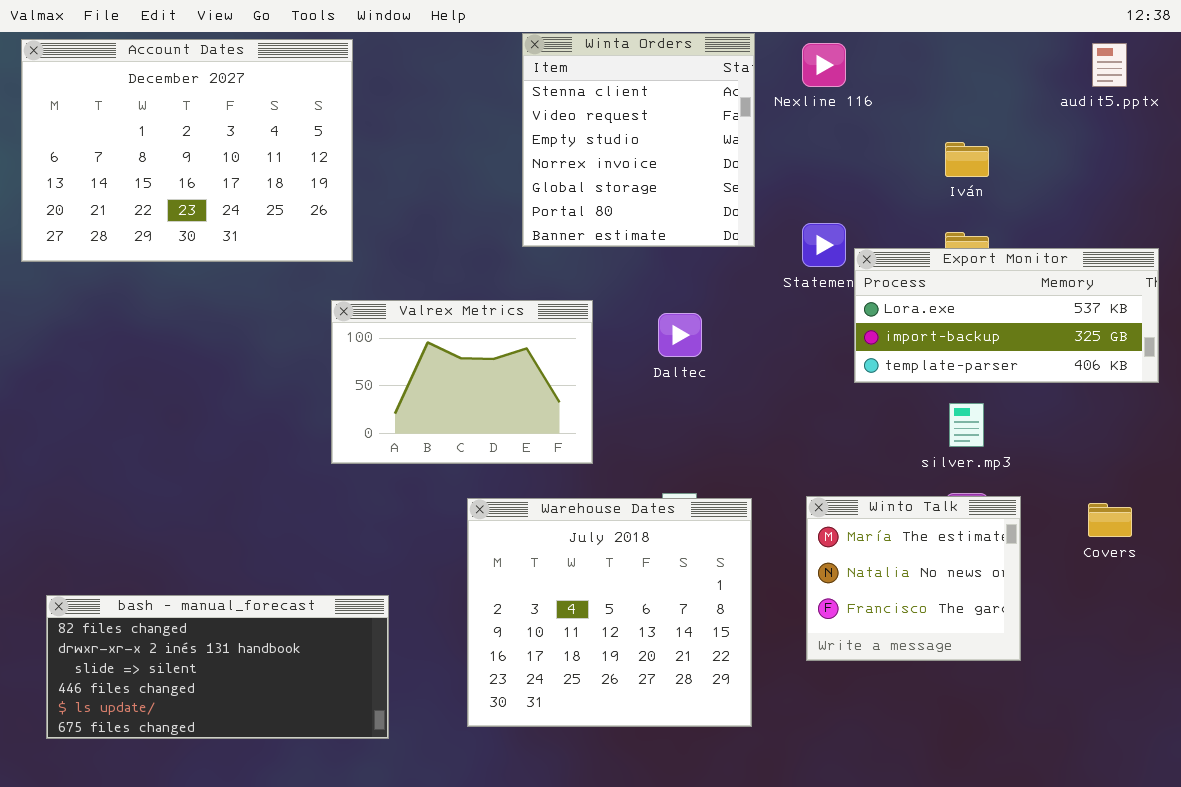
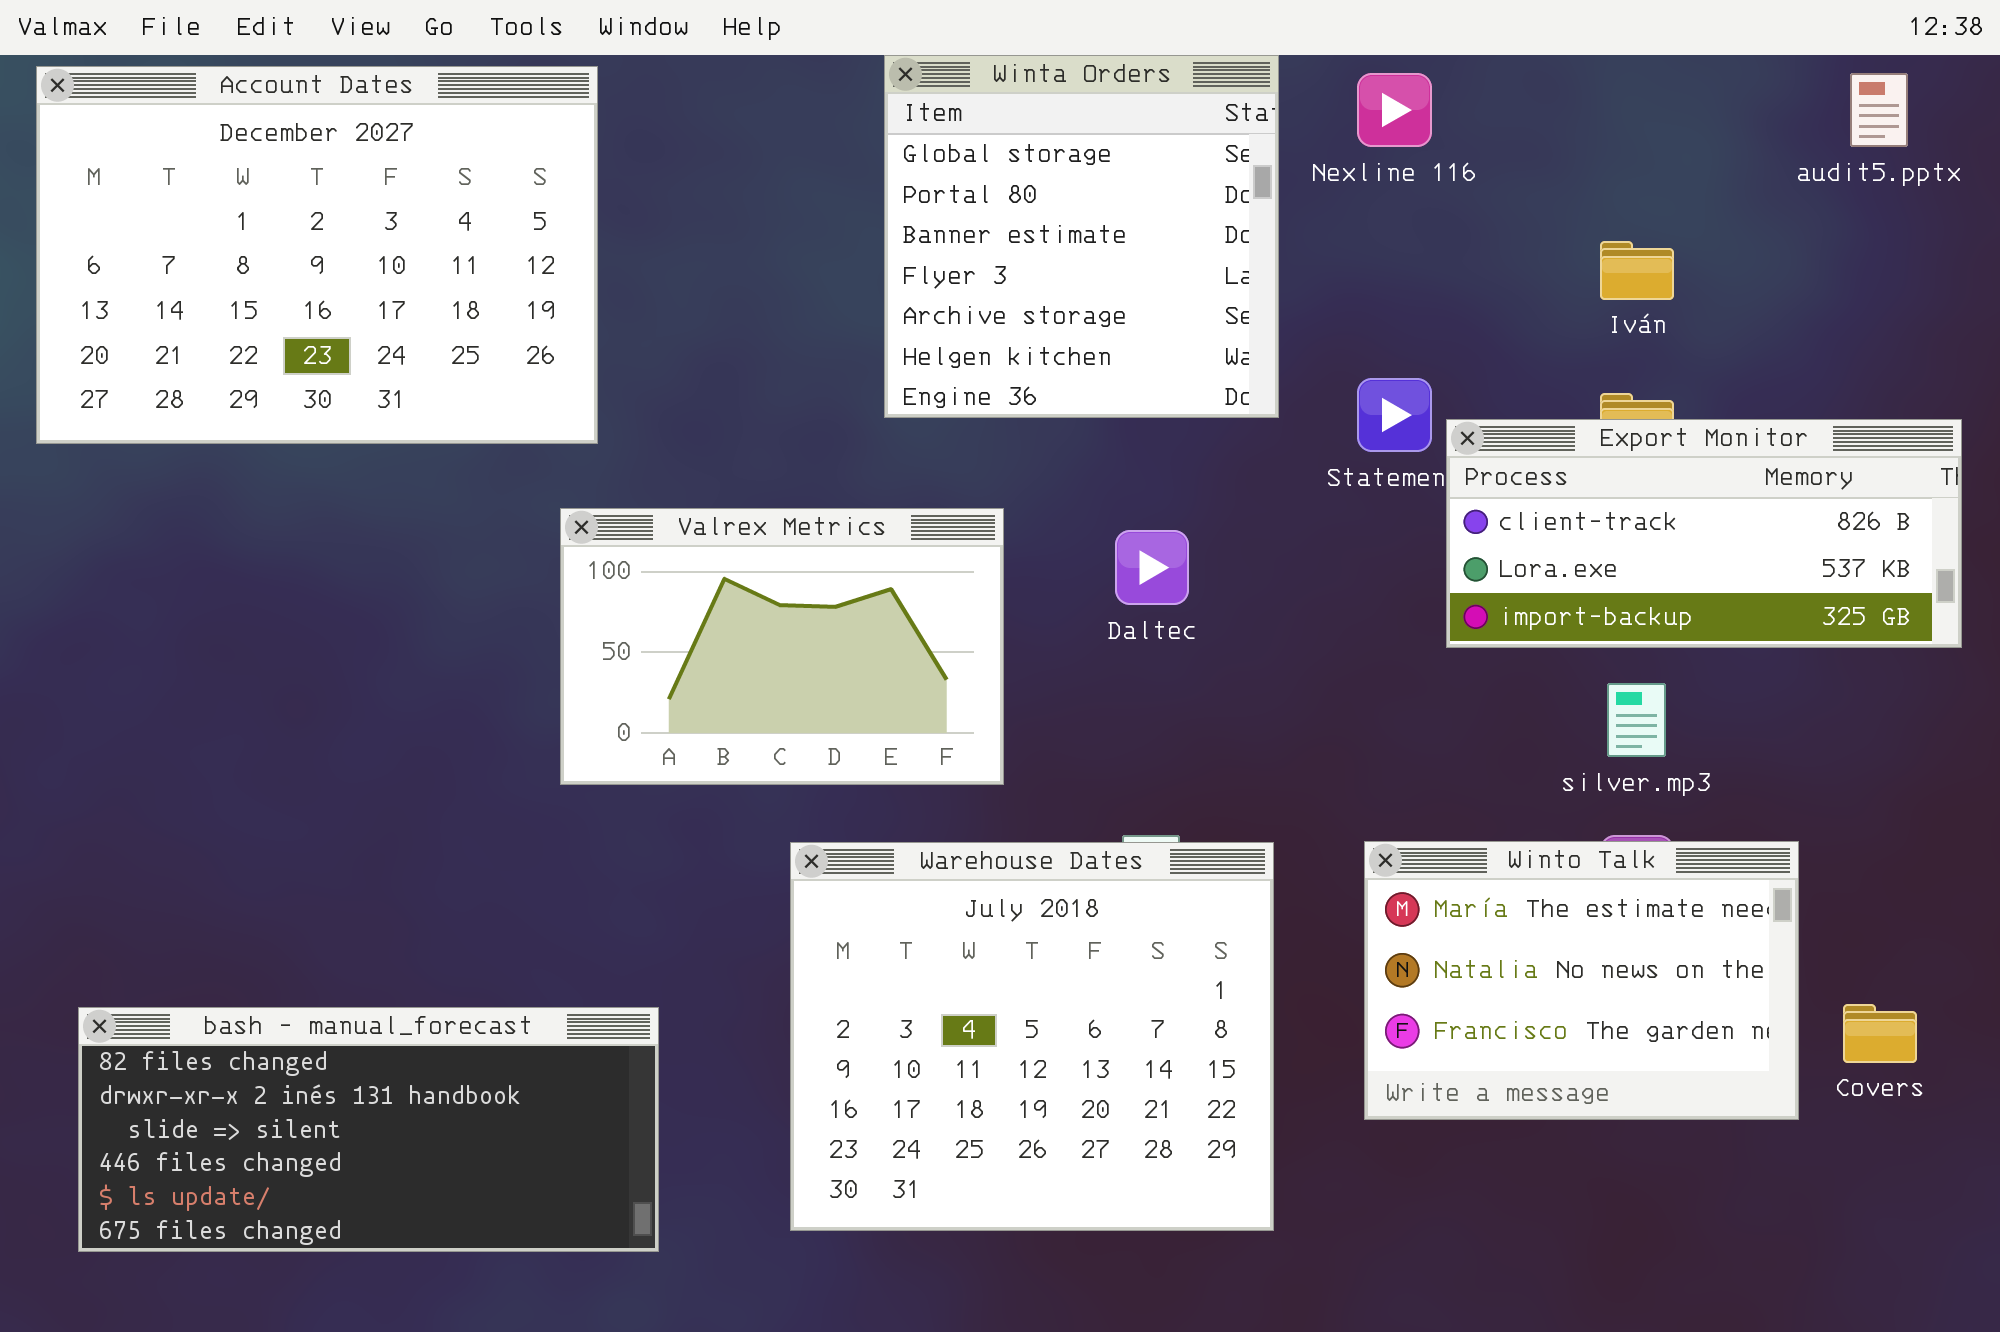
Winta Orders: [522,33,755,247] -> [884,55,1279,418], scrolled down 4 rows
Export Monitor: [854,248,1159,383] -> [1446,419,1962,648], scrolled up 1 row
Winto Talk: [806,496,1021,661] -> [1364,841,1799,1120], resized
Covers: [1088,503,1132,537] -> [1843,1004,1917,1063], moved

